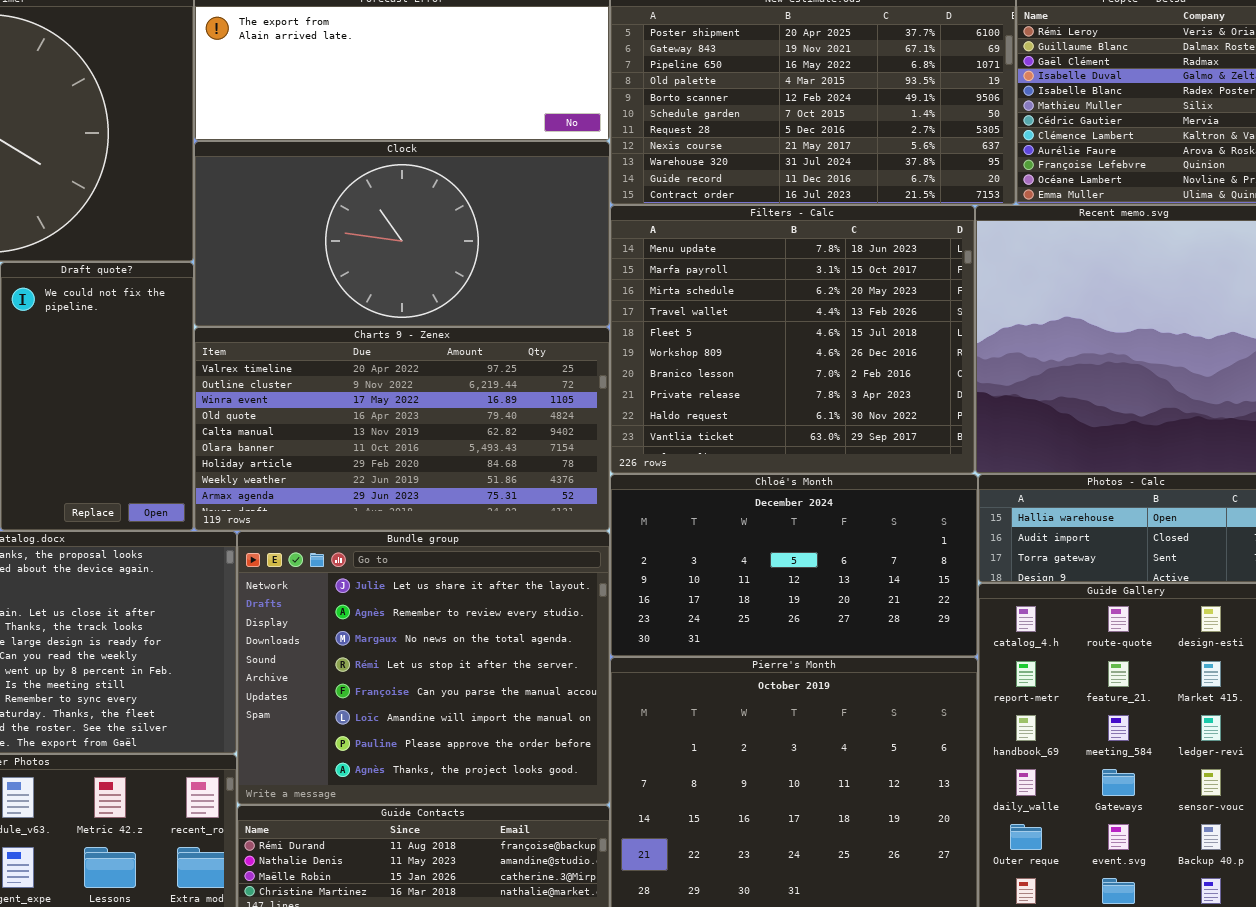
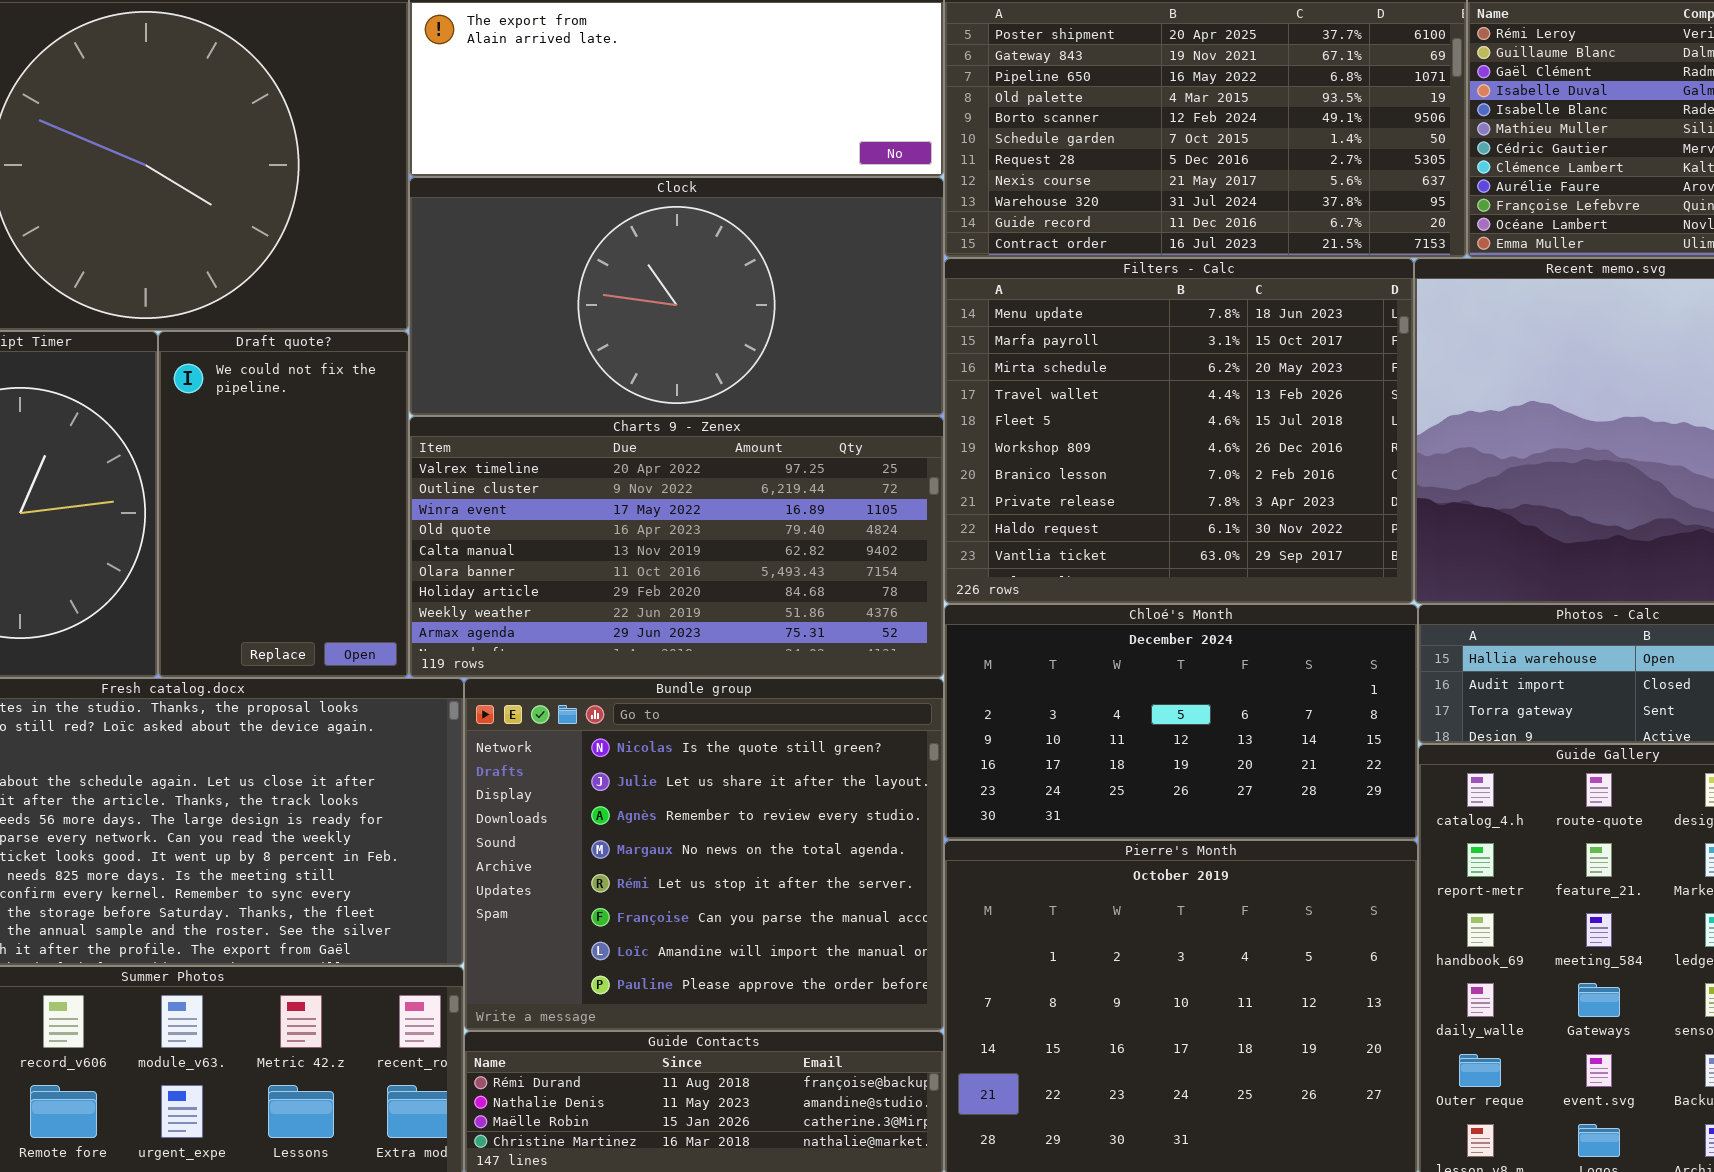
Bundle group: [237,531,610,805] -> [464,678,944,1031], scrolled up 1 row

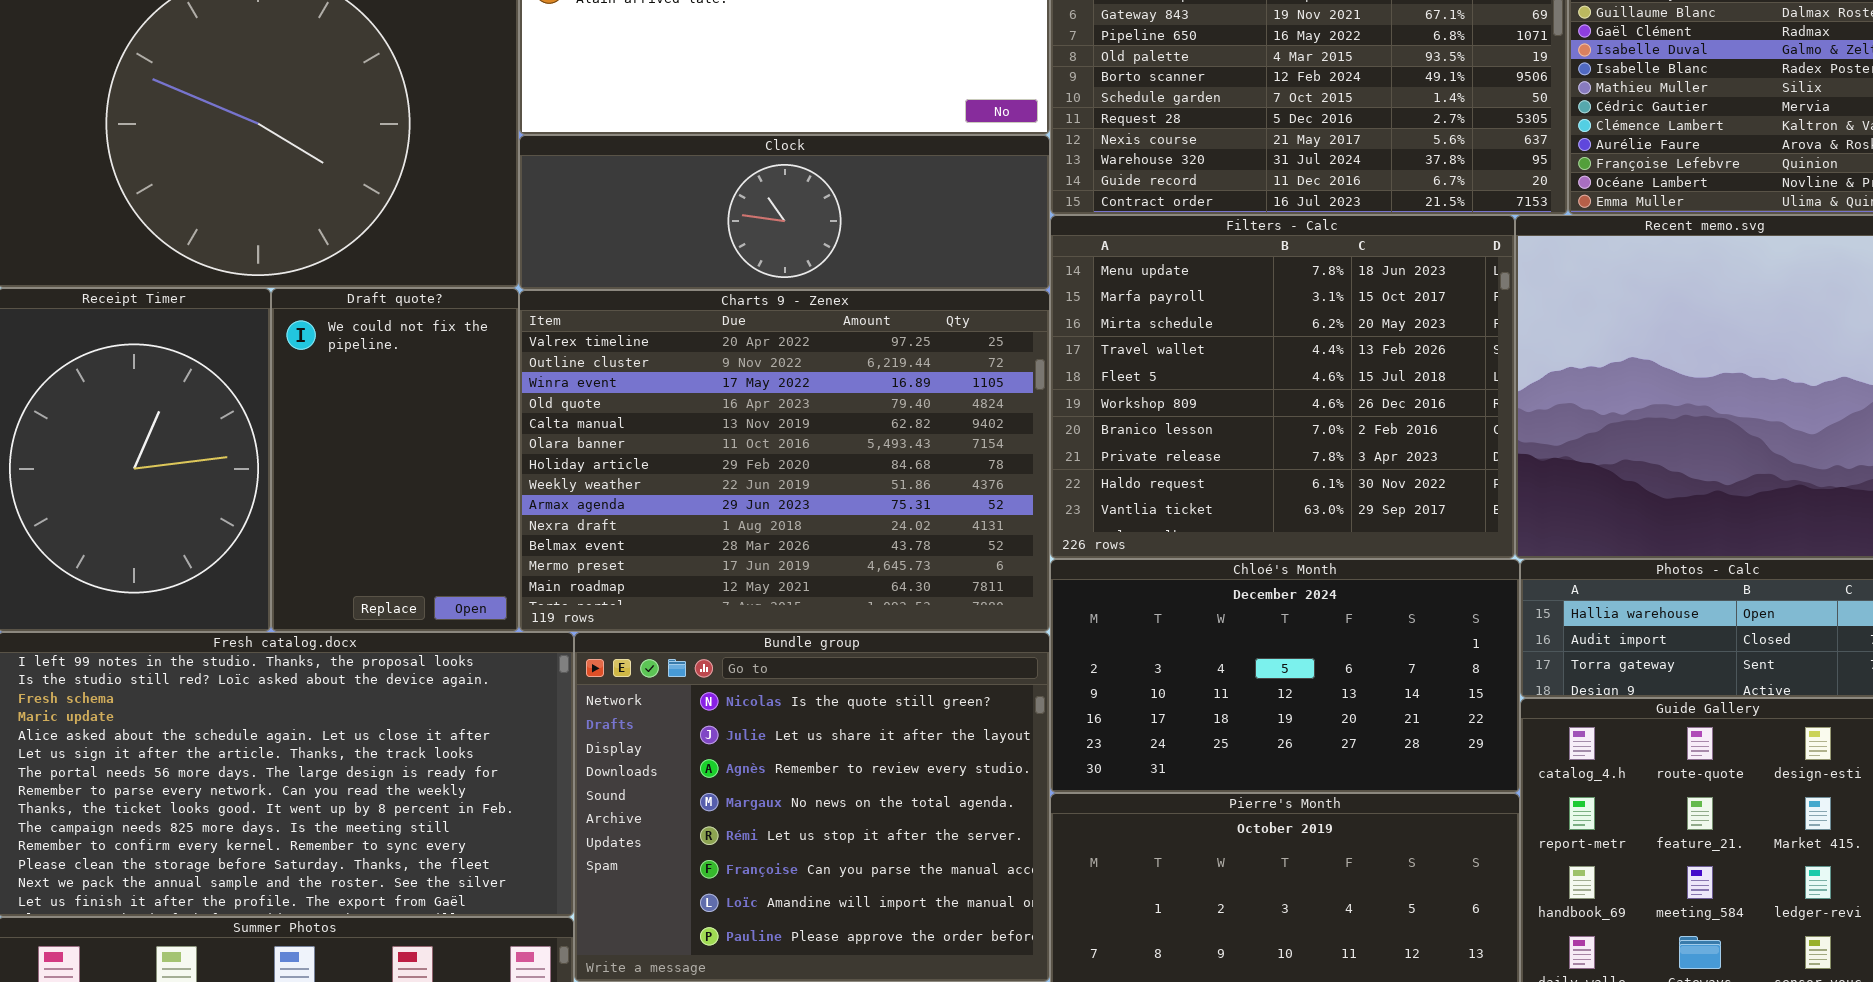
Clock: [409,177,944,416] -> [519,135,1050,290], resized
Charts 9 - Zenex: [409,416,944,678] -> [519,290,1050,632], resized

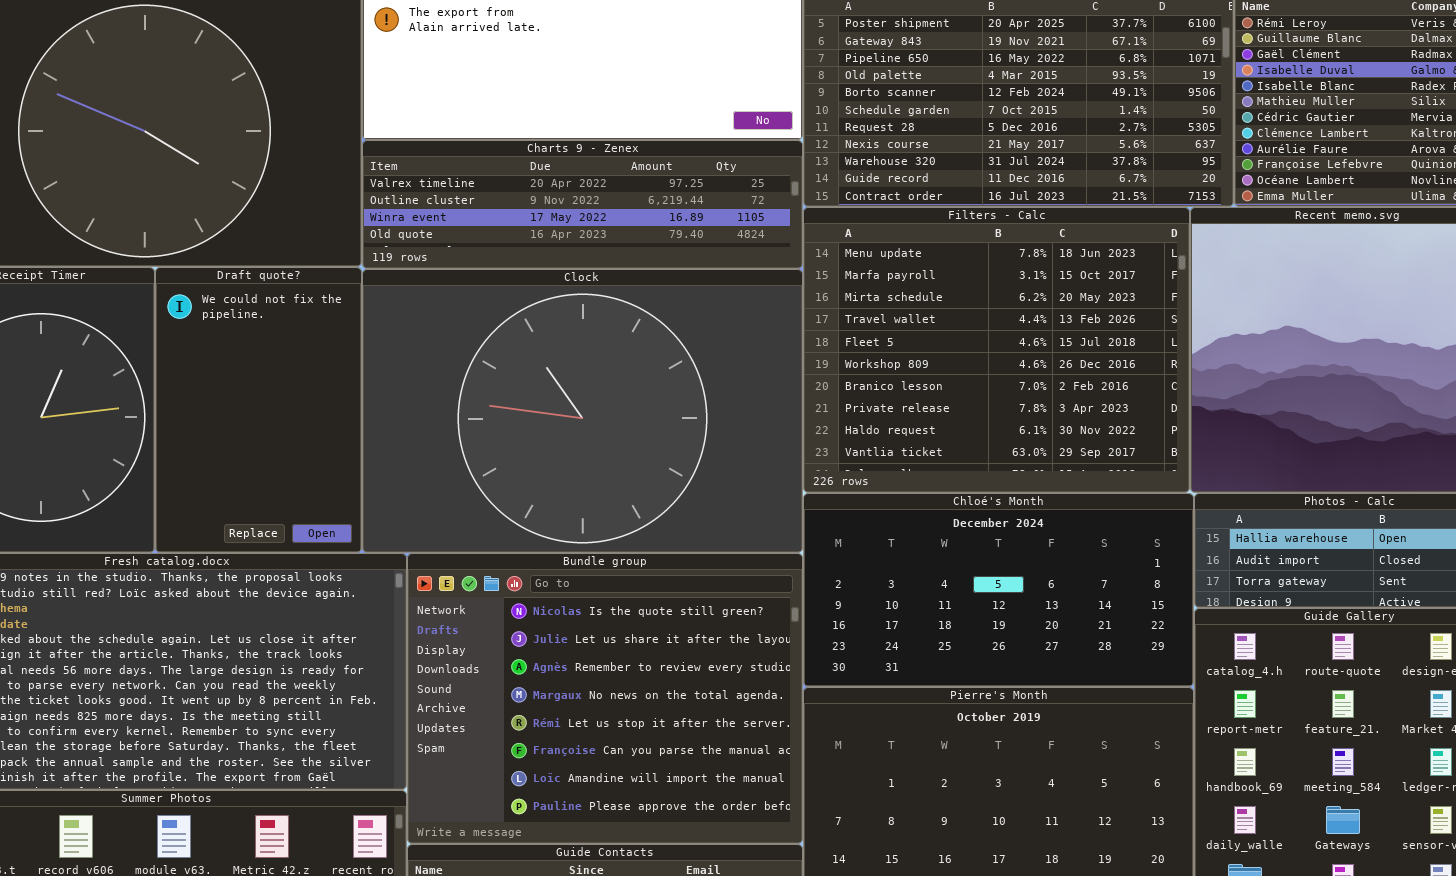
Clock: [519,135,1050,290] -> [362,269,803,553], moved, resized
Charts 9 - Zenex: [519,290,1050,632] -> [362,140,803,269], moved, resized

